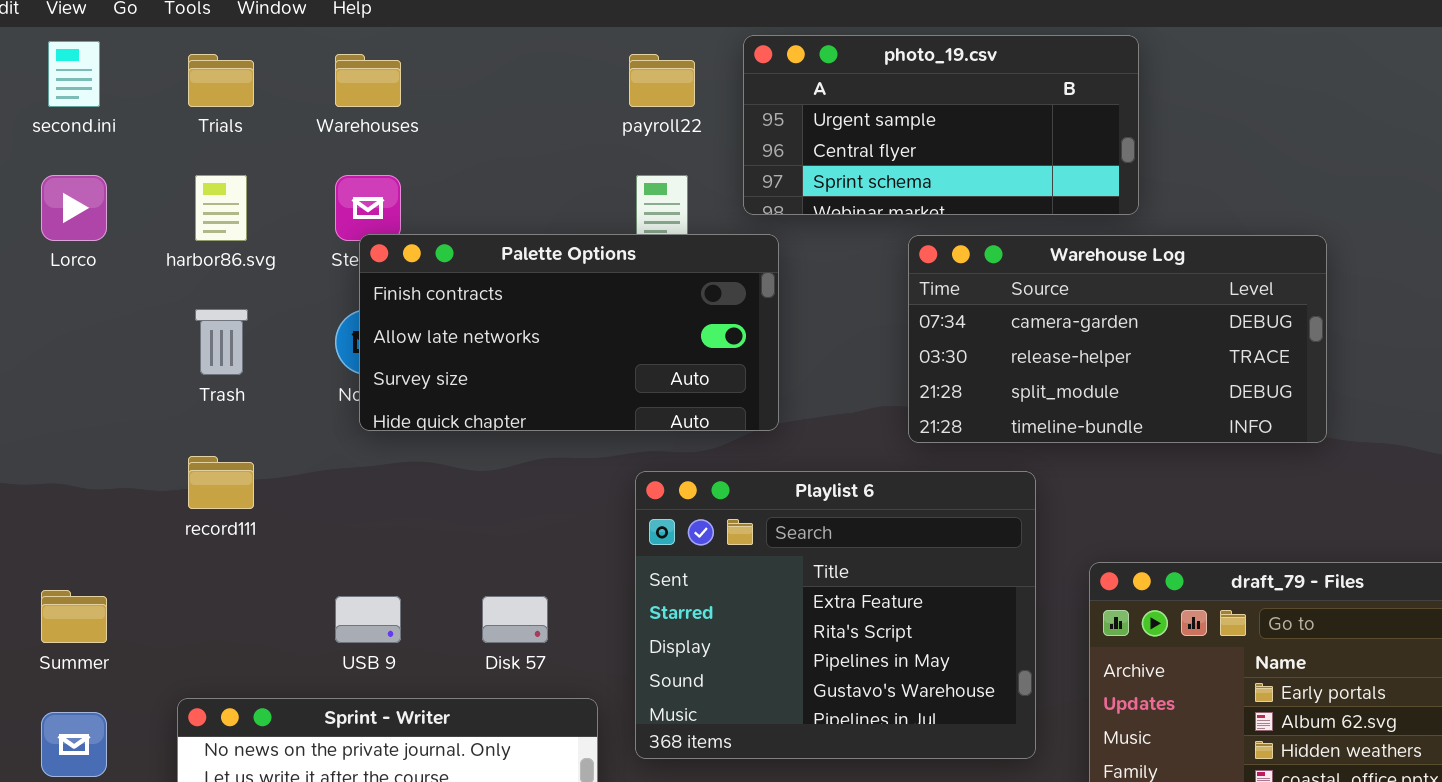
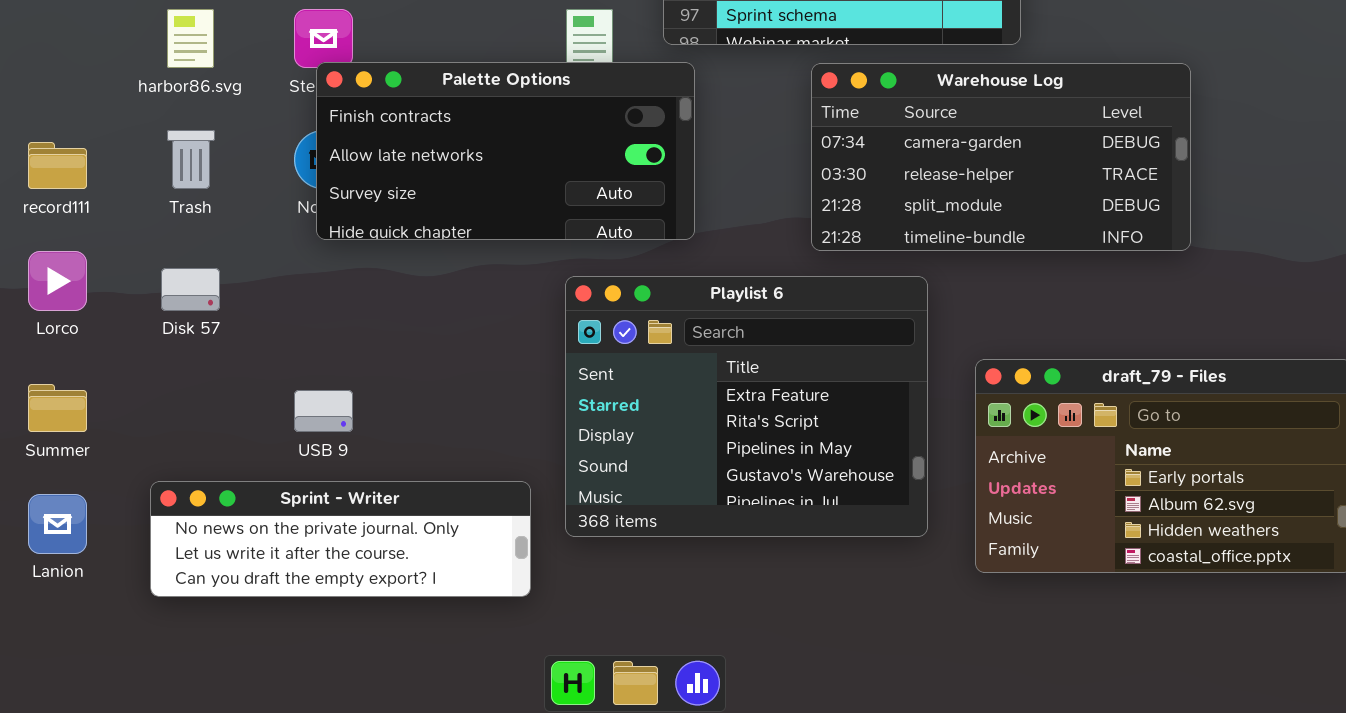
Lorco: [41,175,107,241] -> [28,251,87,311], moved
record111: [188,456,254,509] -> [28,142,87,189], moved
Disk 57: [482,596,548,643] -> [161,268,220,311], moved

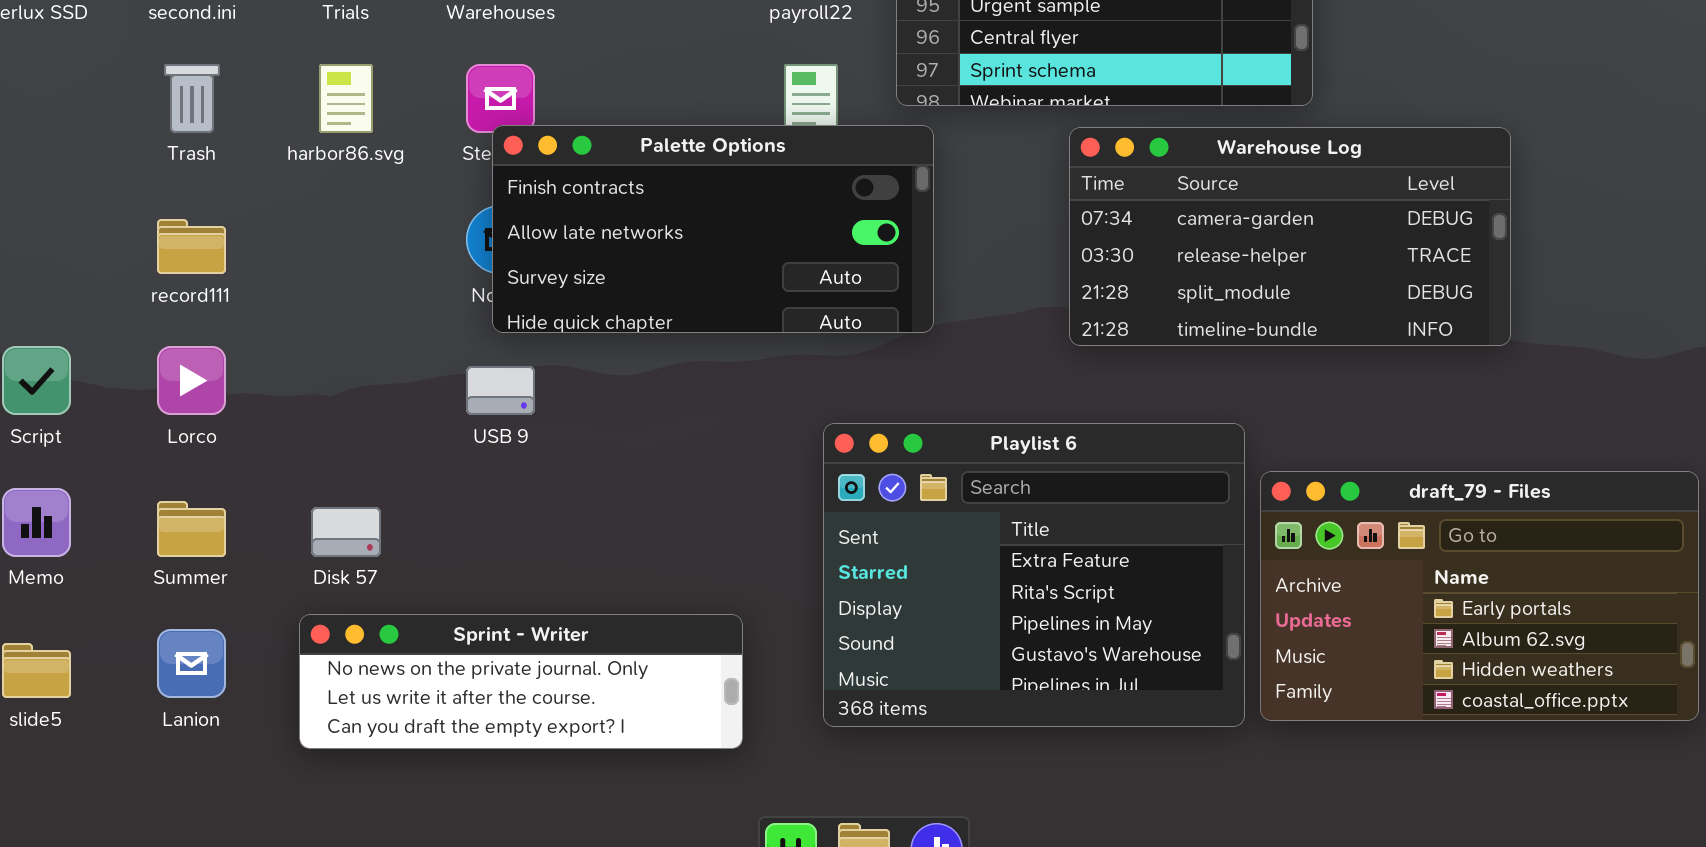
Trash: [167,130,215,189] -> [164,64,220,133], moved
Disk 57: [161,268,220,311] -> [311,507,381,557], moved
Playlist 6: [565,276,928,537] -> [823,423,1245,727], moved
USB 9: [294,390,353,432] -> [466,366,535,415], moved

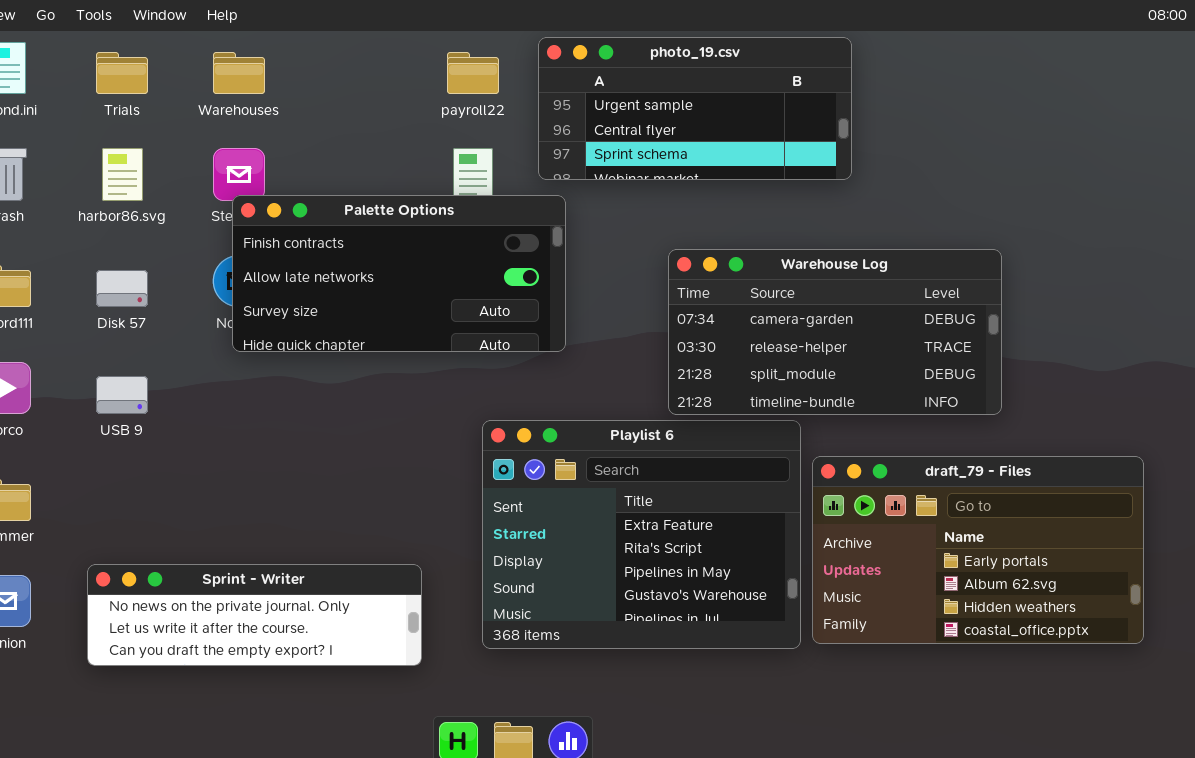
Warehouse Log: [1069,127,1511,346] -> [668,249,1002,415], moved
USB 9: [466,366,535,415] -> [96,376,148,414], moved
Disk 57: [311,507,381,557] -> [96,270,148,307], moved

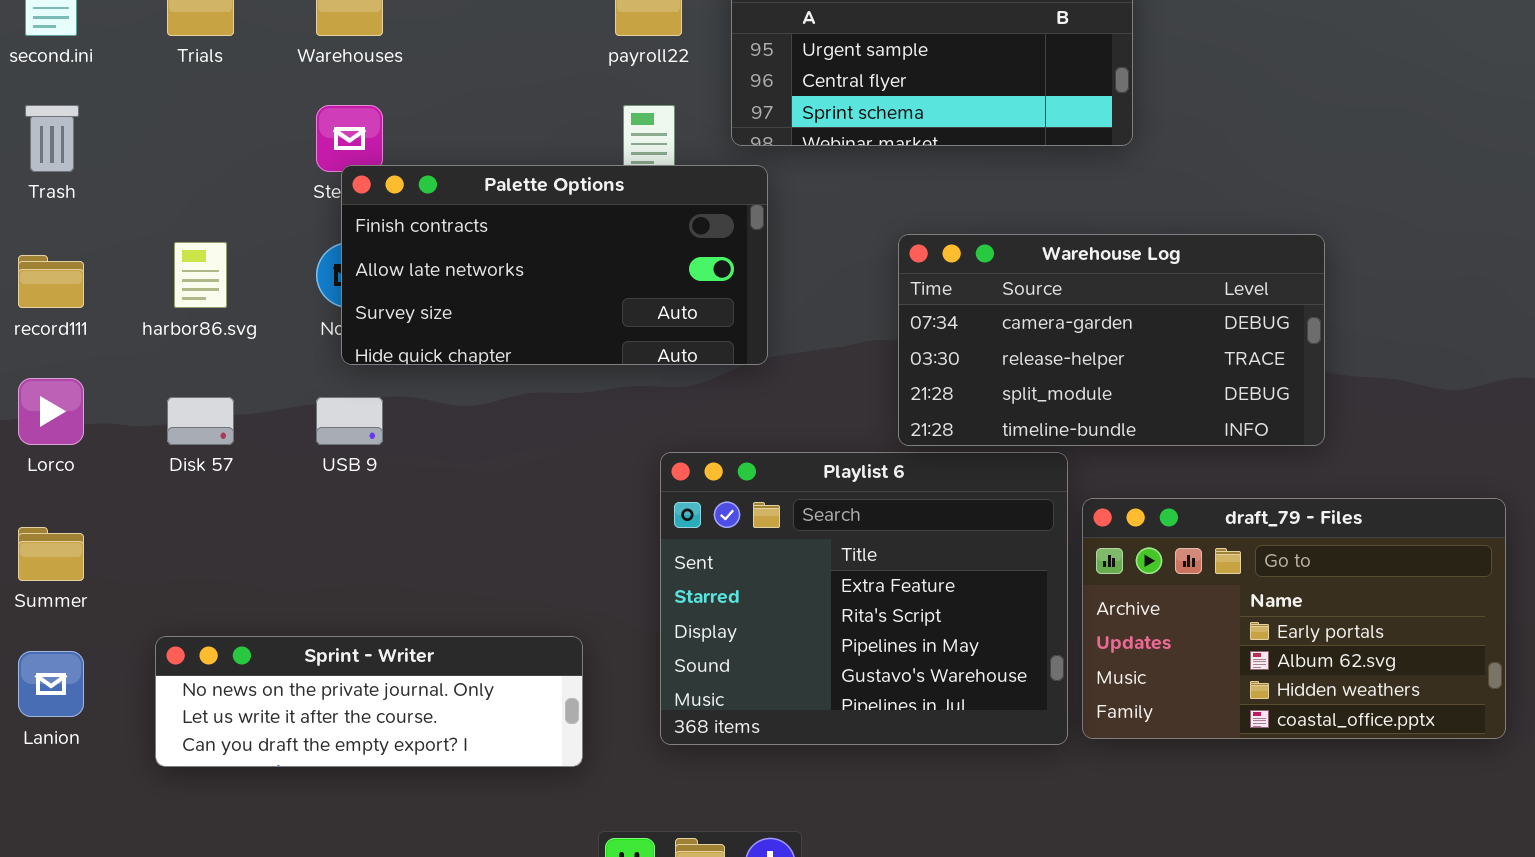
harbor86.svg: [102,148,143,201] -> [174,242,227,308], moved
Disk 57: [96,270,148,307] -> [167,397,234,445], moved
USB 9: [96,376,148,414] -> [316,397,383,445], moved

